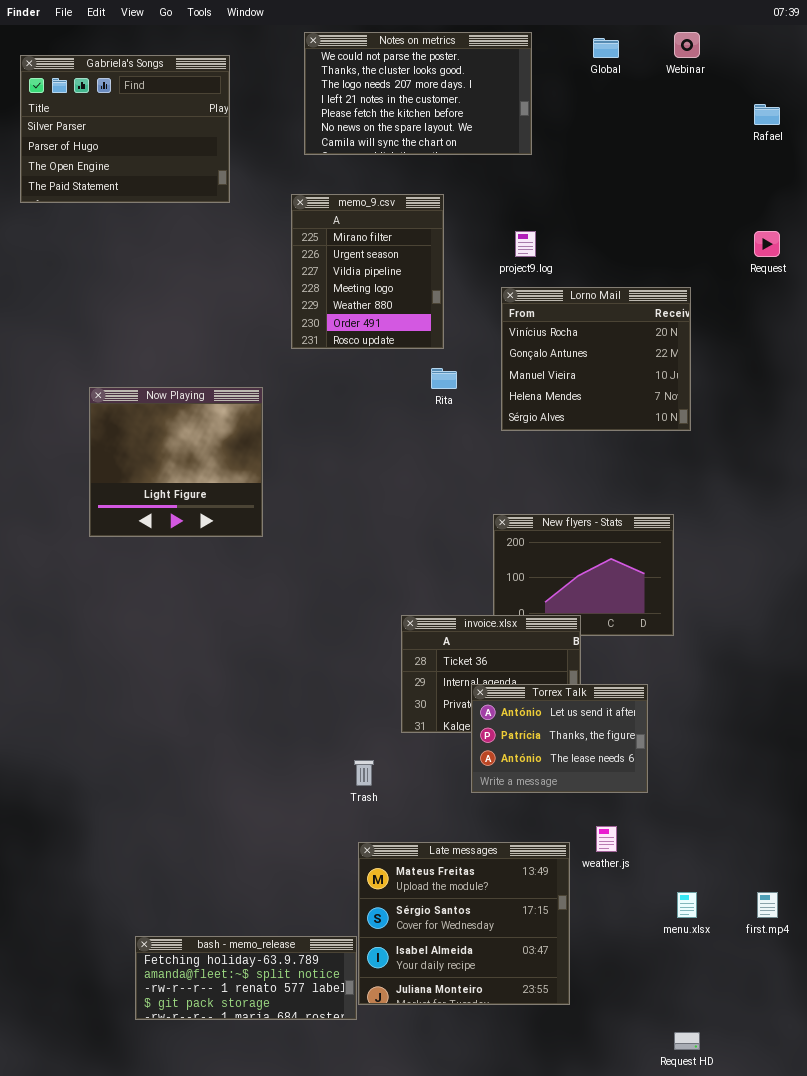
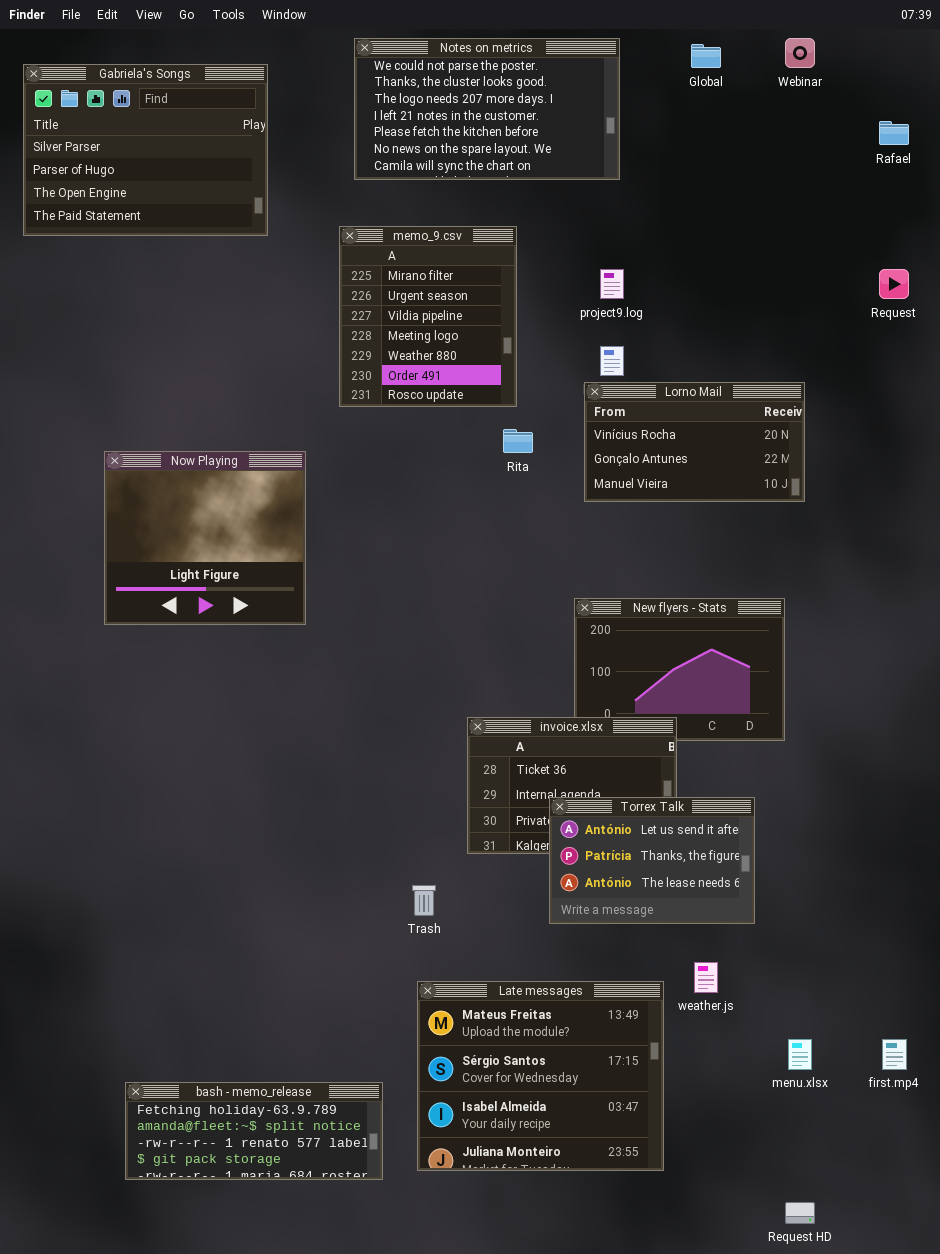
Lorno Mail: [501,287,691,431] -> [584,382,805,502], resized
bash - memo_release: [135,936,357,1020] -> [125,1082,383,1180], moved

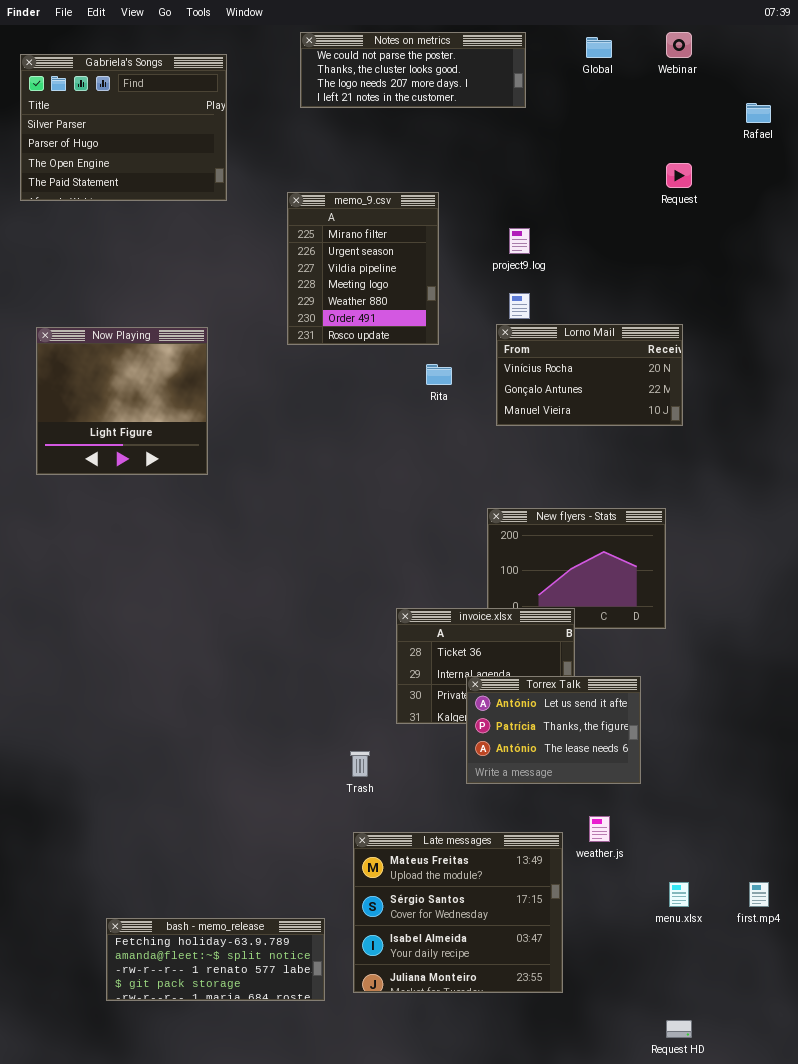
Notes on metrics: [354,38,620,180] -> [300,32,526,108], resized
Request: [879,269,909,299] -> [666,163,692,188], moved
Now Playing: [104,451,306,625] -> [36,327,208,475], moved

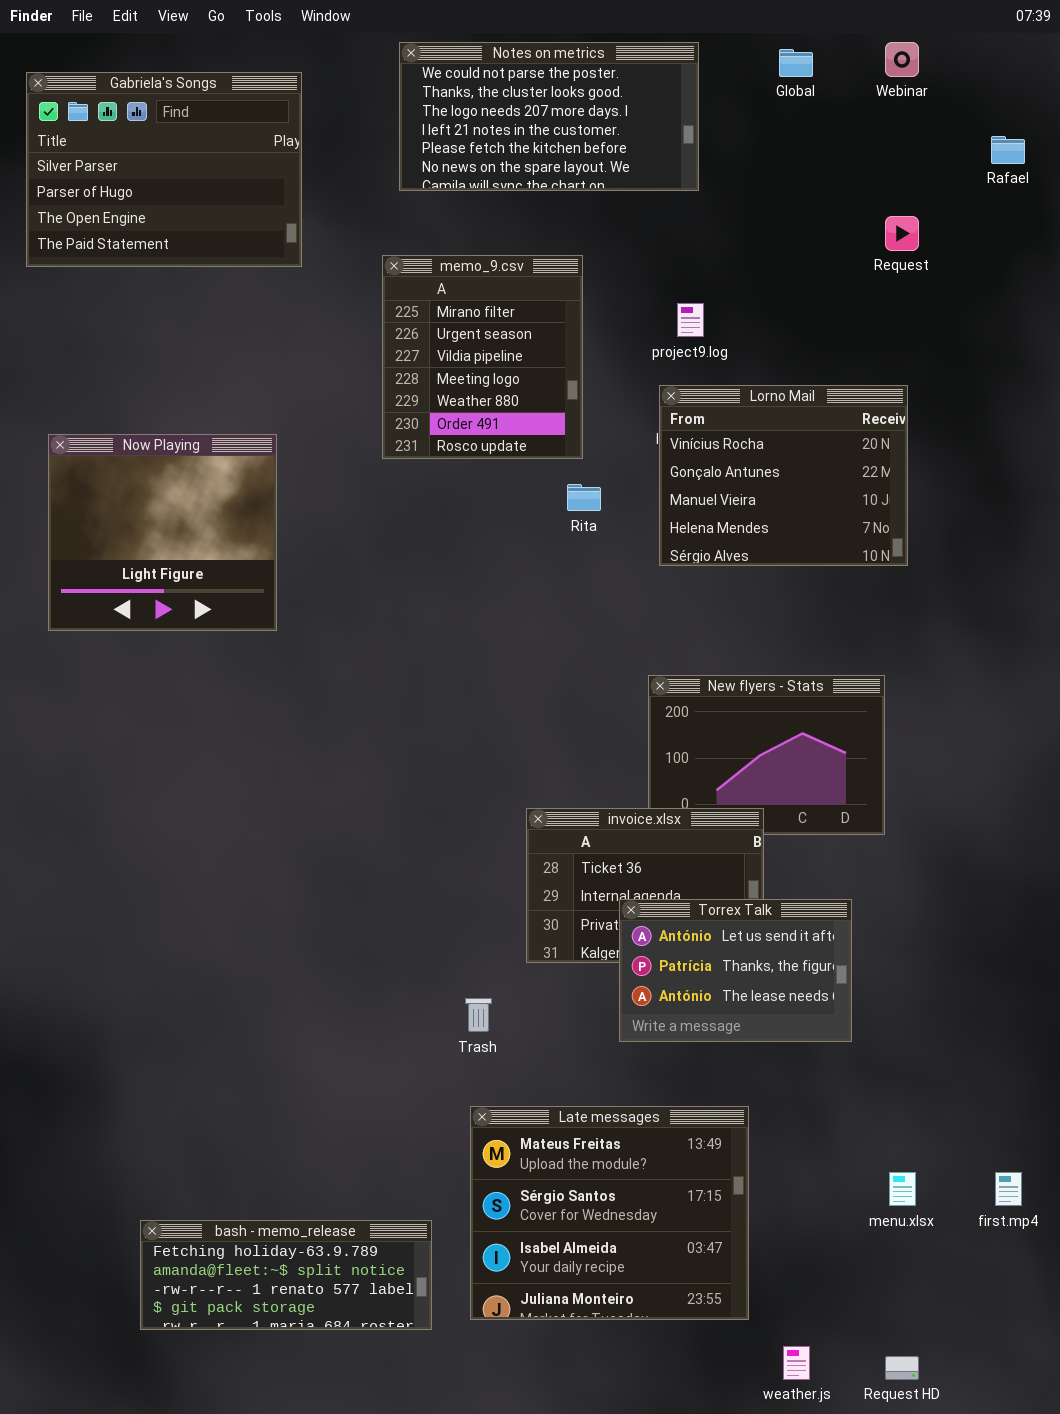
Notes on metrics: [300,32,526,108] -> [399,42,699,191], resized
Lorno Mail: [496,324,683,426] -> [659,385,908,566], resized
weather.js: [589,816,610,842] -> [783,1346,810,1380], moved

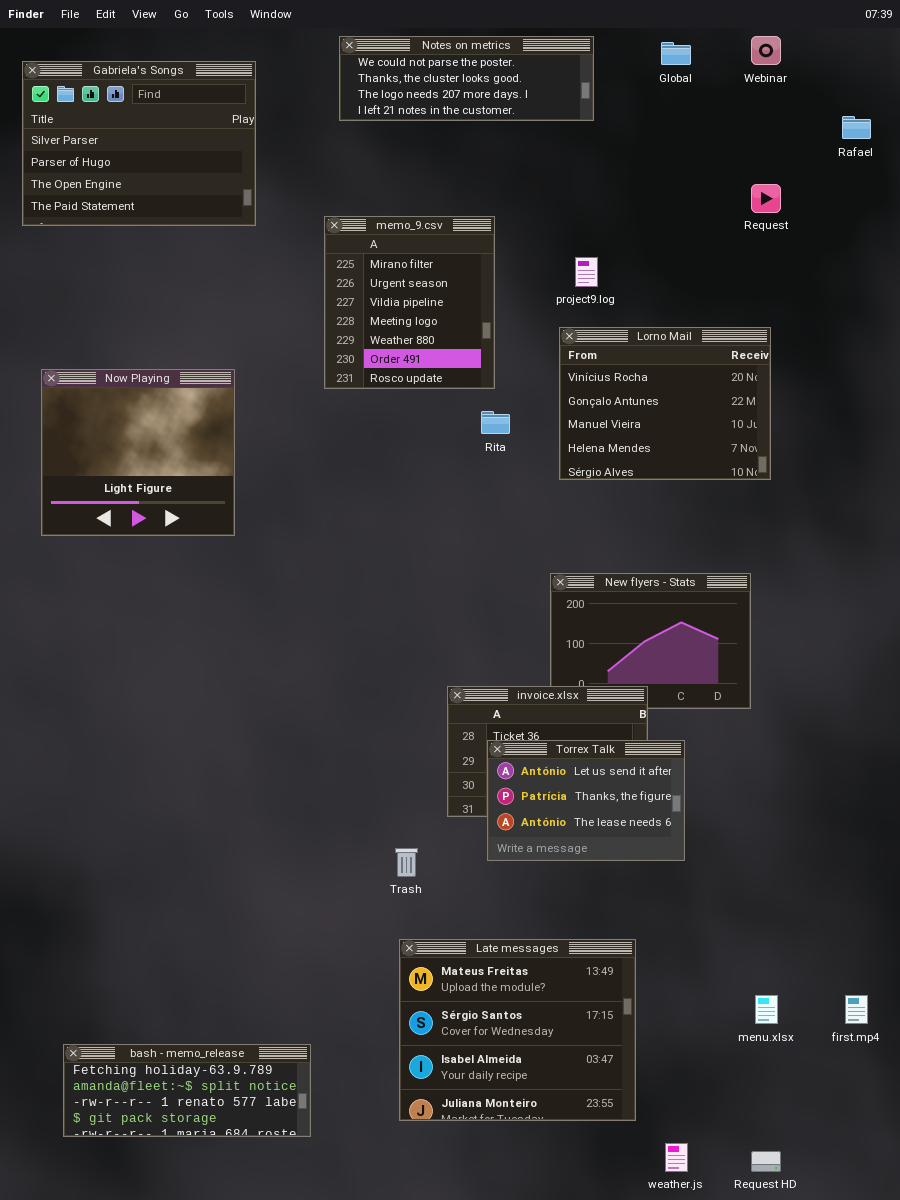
Notes on metrics: [399,42,699,191] -> [339,36,594,121], resized
Torrex Talk: [619,899,852,1042] -> [487,740,685,861], moved
bash - memo_release: [140,1220,432,1330] -> [63,1044,311,1137], moved

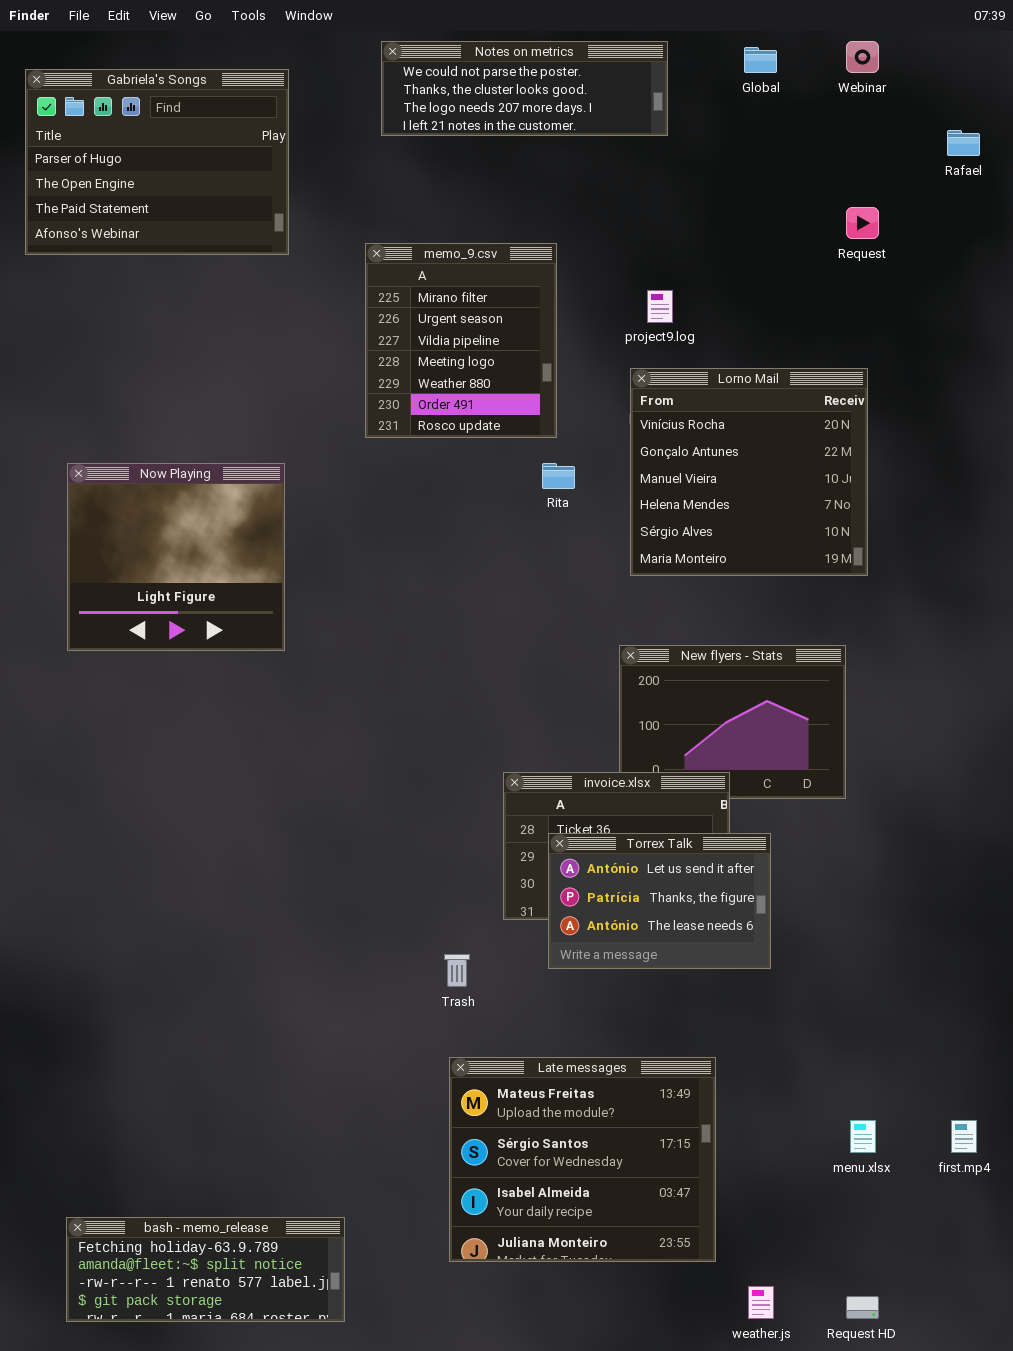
Gabriela's Songs: [22,61,256,226] -> [25,69,289,255], scrolled down 1 row
Lorno Mail: [559,327,771,480] -> [630,368,868,576], resized
Now Playing: [41,369,235,536] -> [67,463,285,651], moved
bash - memo_release: [63,1044,311,1137] -> [66,1217,345,1322], moved

